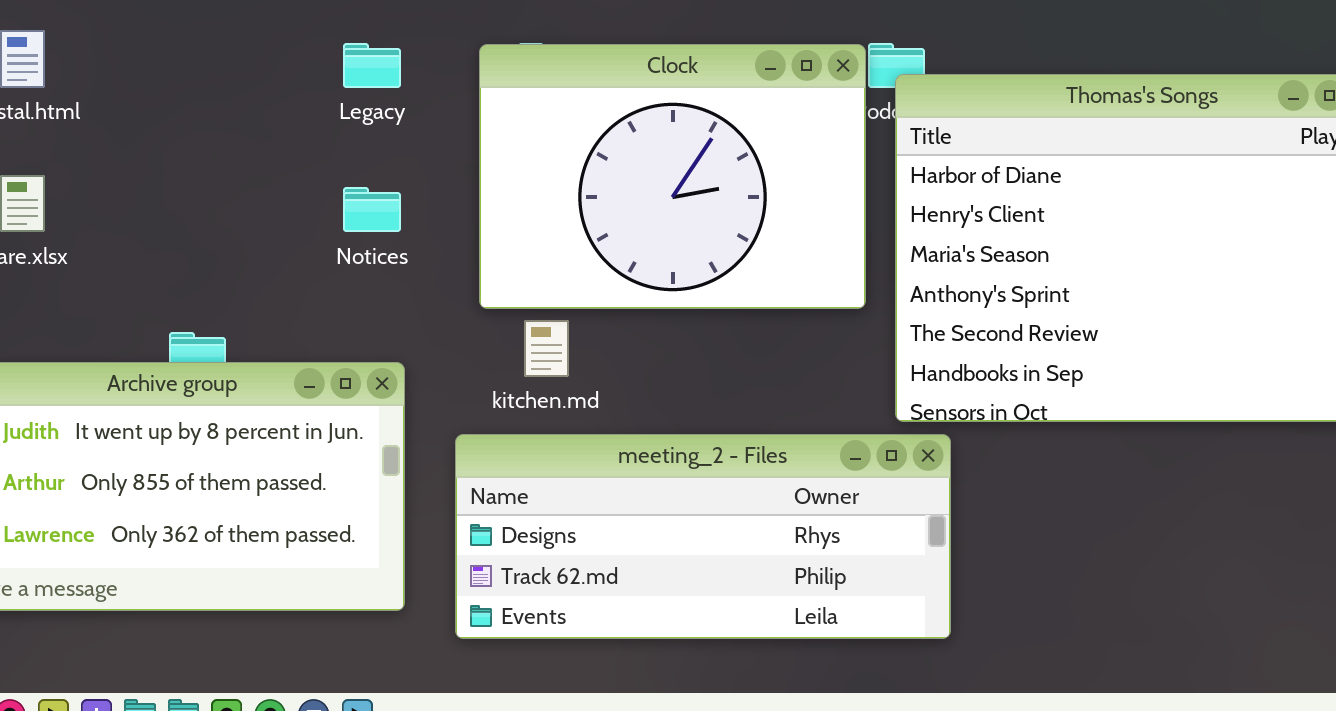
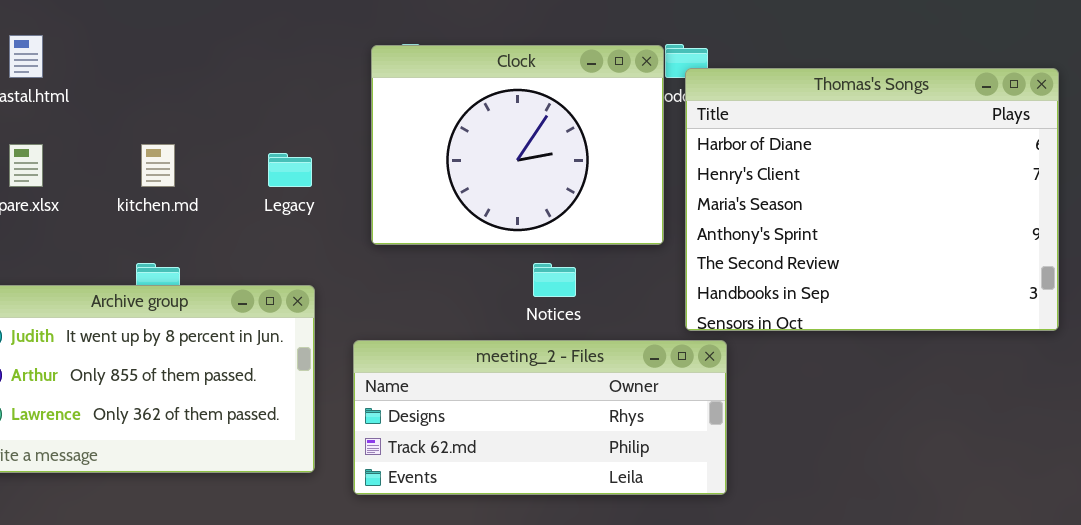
Legacy: [343,43,401,88] -> [268,153,312,187], moved
Notices: [343,187,401,232] -> [533,263,576,297], moved
kitchen.md: [524,320,569,377] -> [141,144,175,187], moved

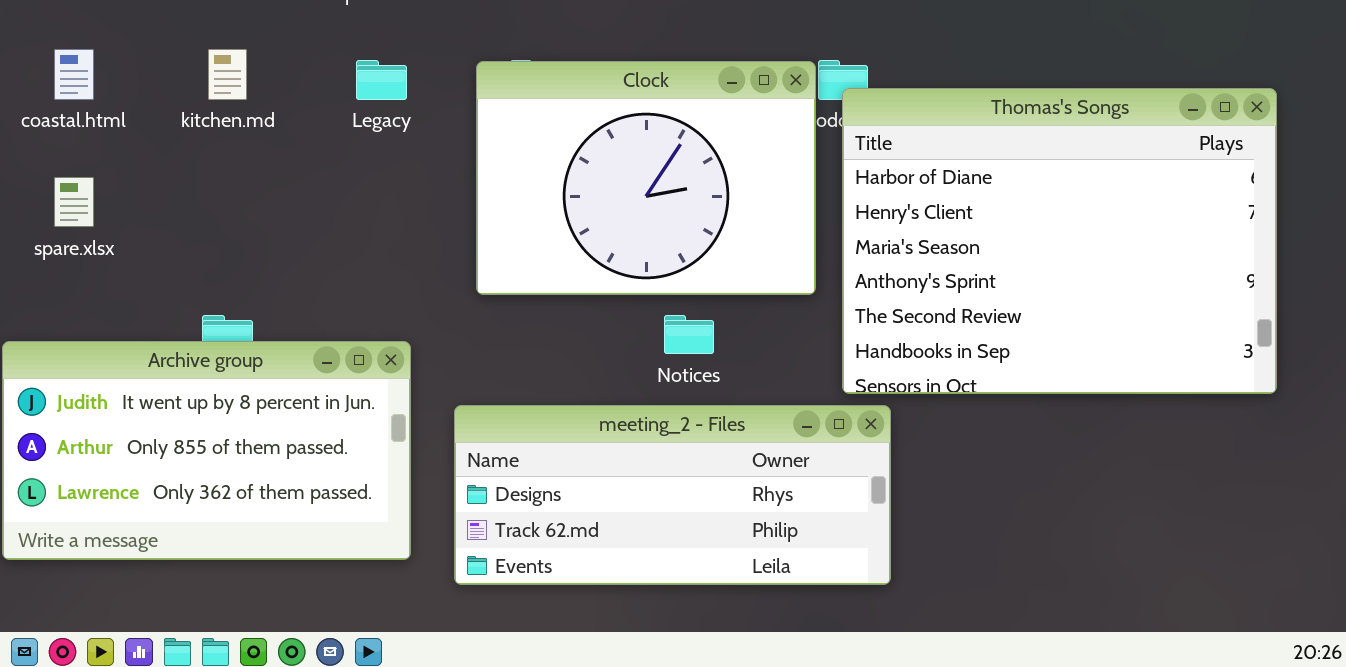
kitchen.md: [141,144,175,187] -> [208,49,247,100], moved
Legacy: [268,153,312,187] -> [356,60,407,100], moved

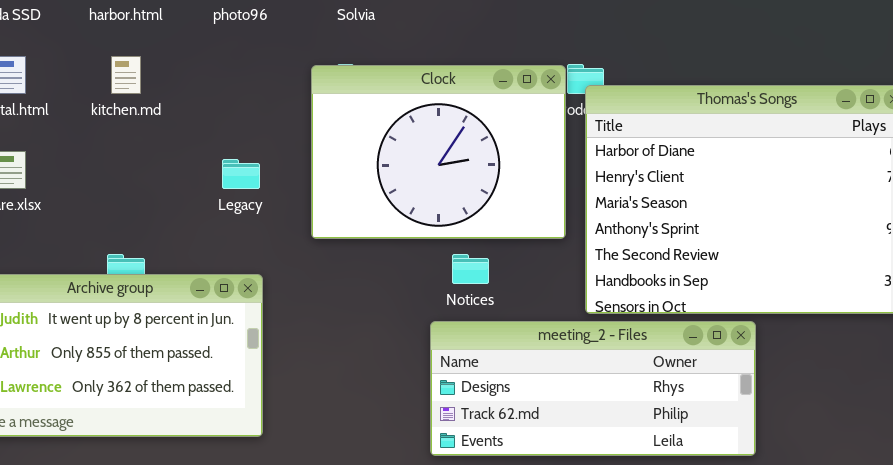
Legacy: [356,60,407,100] -> [222,159,260,189], moved
meeting_2 - Files: [454,405,891,585] -> [430,321,756,456], moved

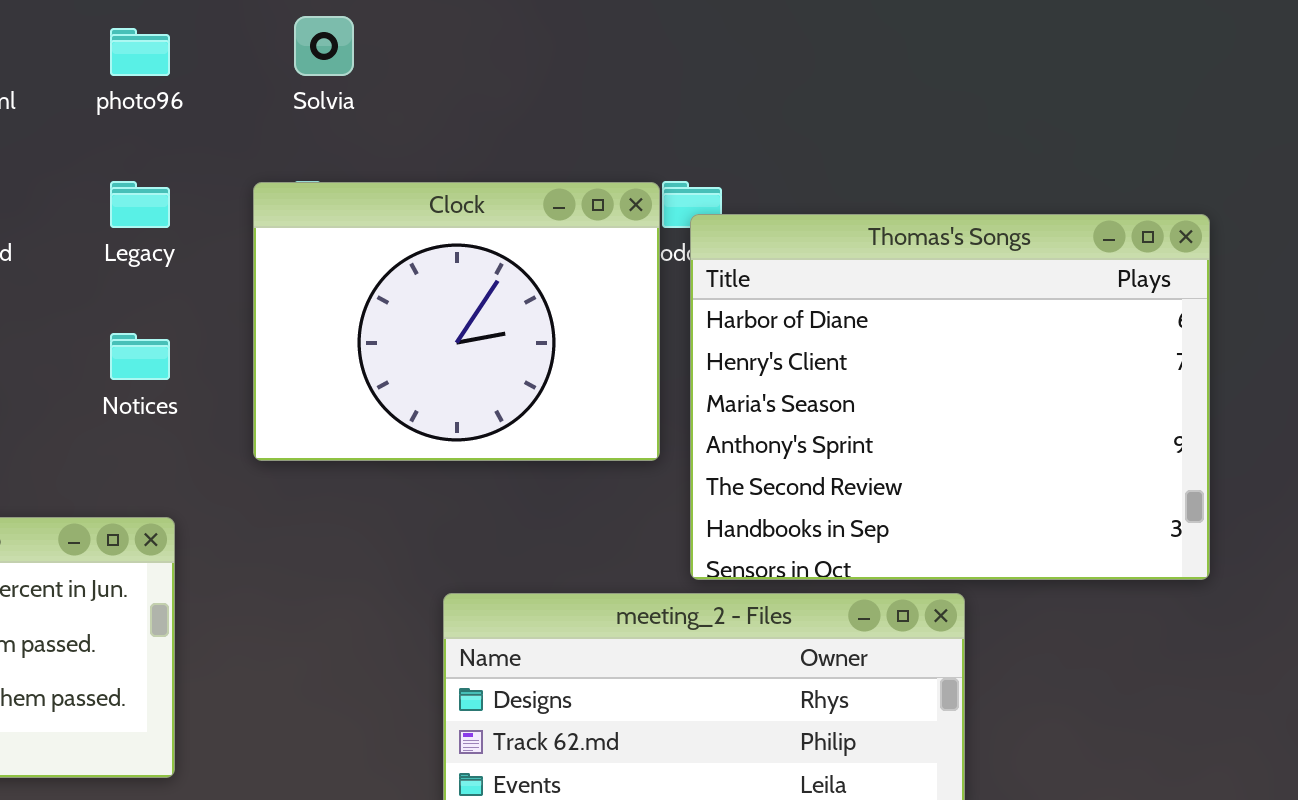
Legacy: [222,159,260,189] -> [110,181,170,228], moved
Notices: [452,254,489,284] -> [110,333,170,380], moved

